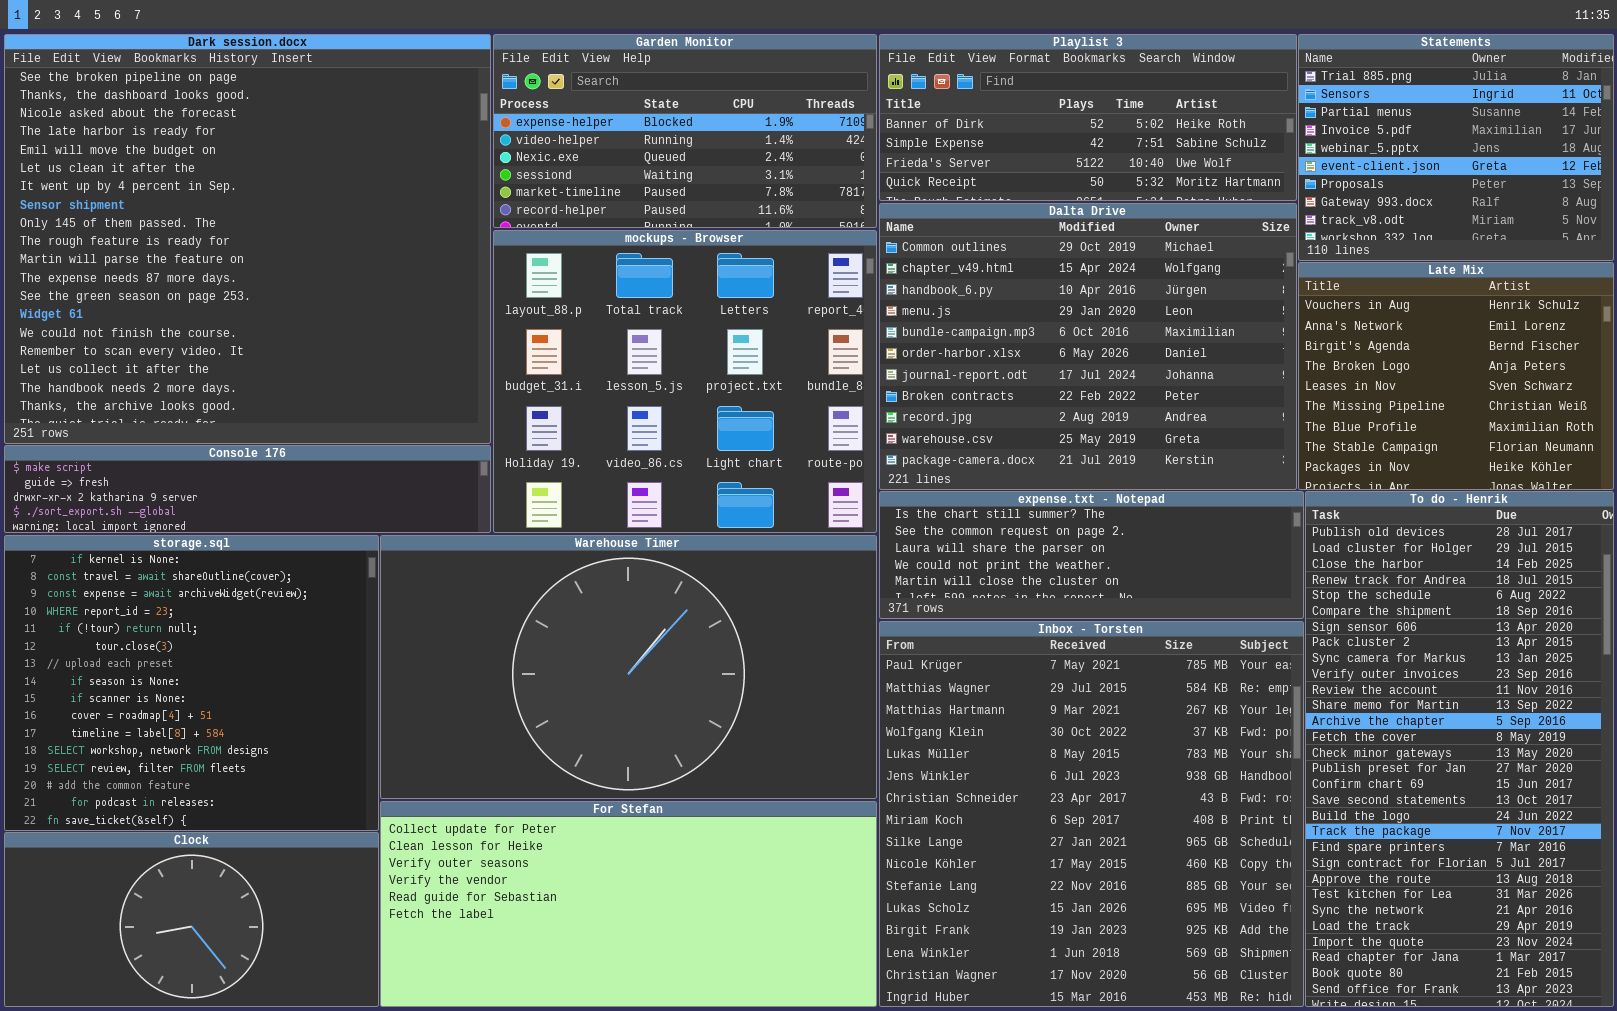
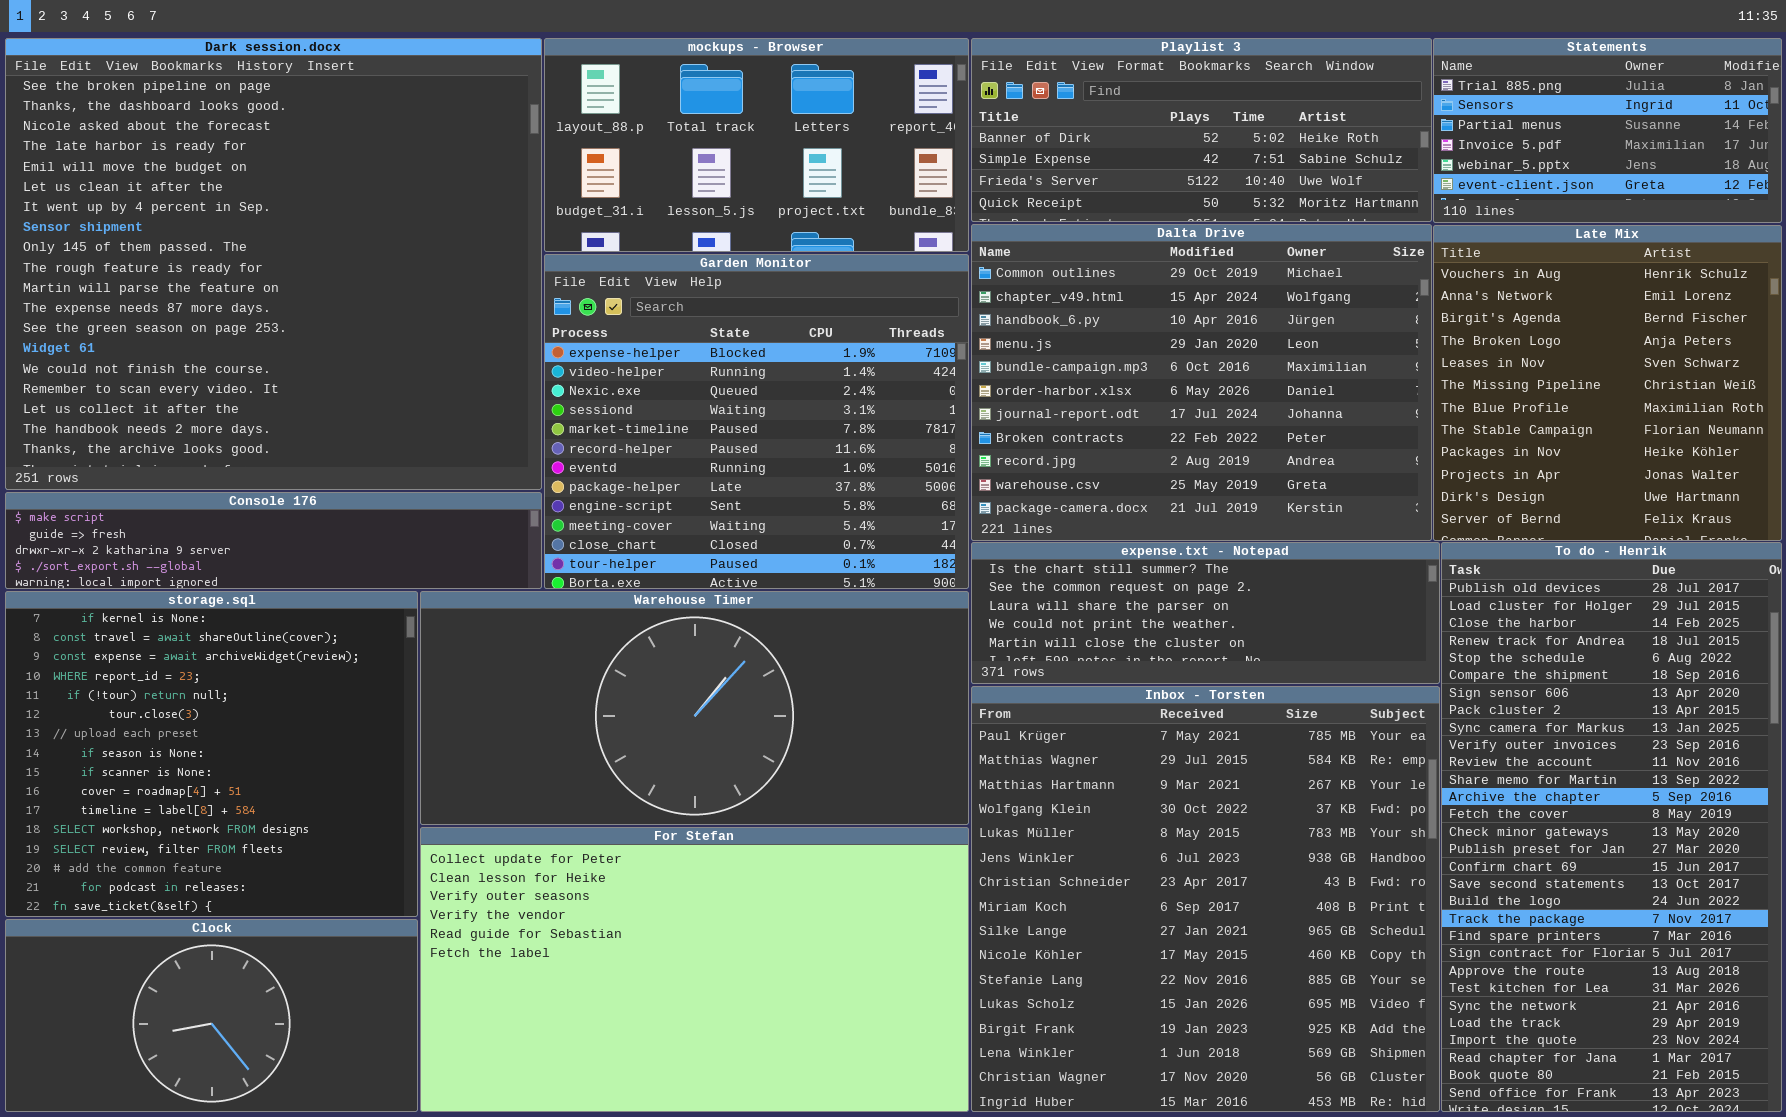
Garden Monitor: [493,34,877,228] -> [544,254,969,589], moved, resized
Statements: [1298,34,1614,261] -> [1433,38,1782,223], resized
mockups - Browser: [493,230,877,533] -> [544,38,969,252], moved, resized
Late Mix: [1298,262,1614,490] -> [1433,225,1782,541], resized
Warehouse Timer: [380,535,877,799] -> [420,591,969,825], resized
For Stefan: [380,801,877,1007] -> [420,827,969,1112], resized

